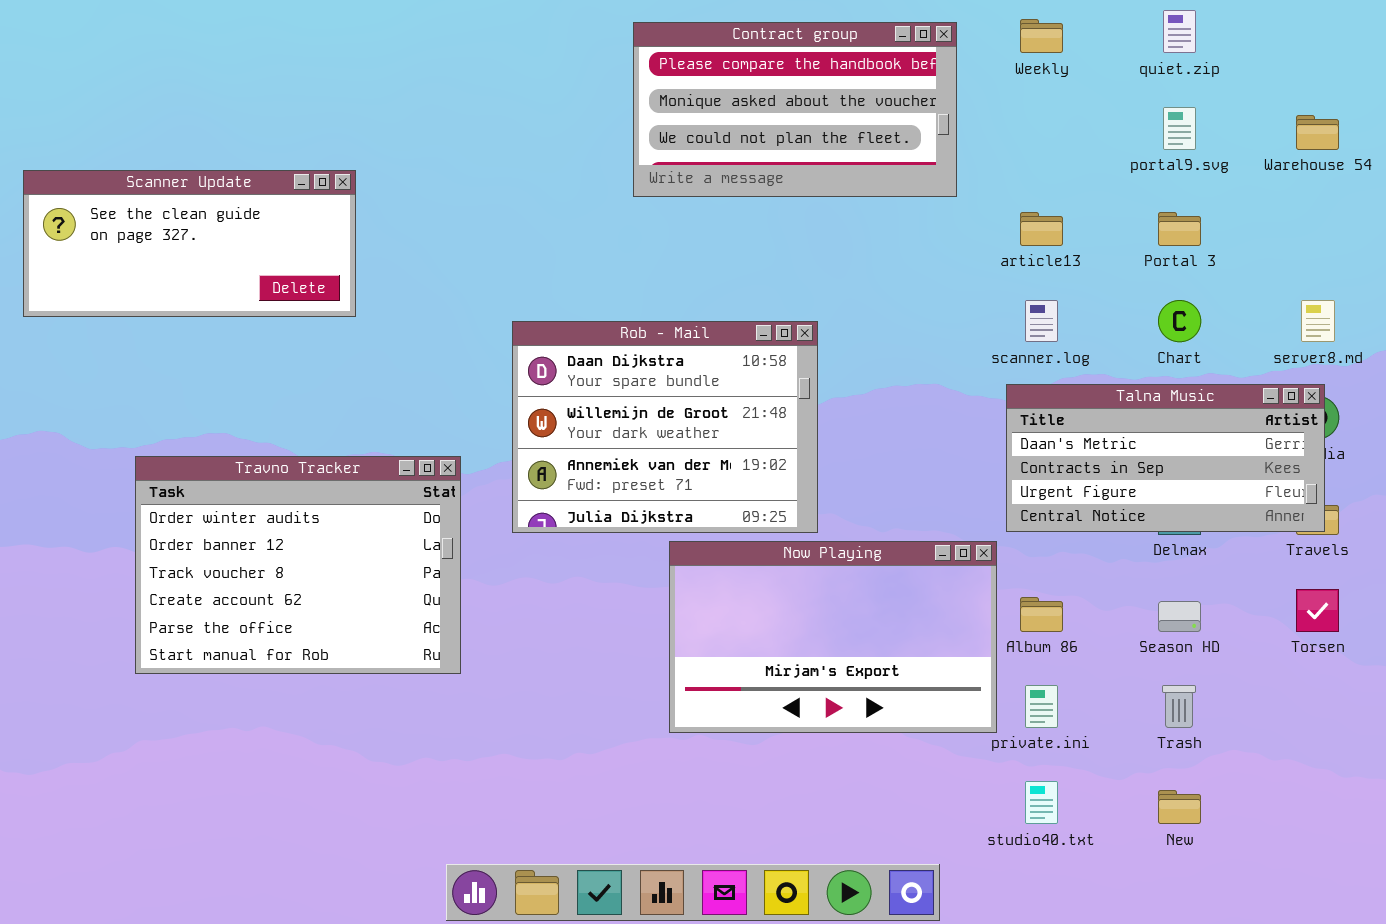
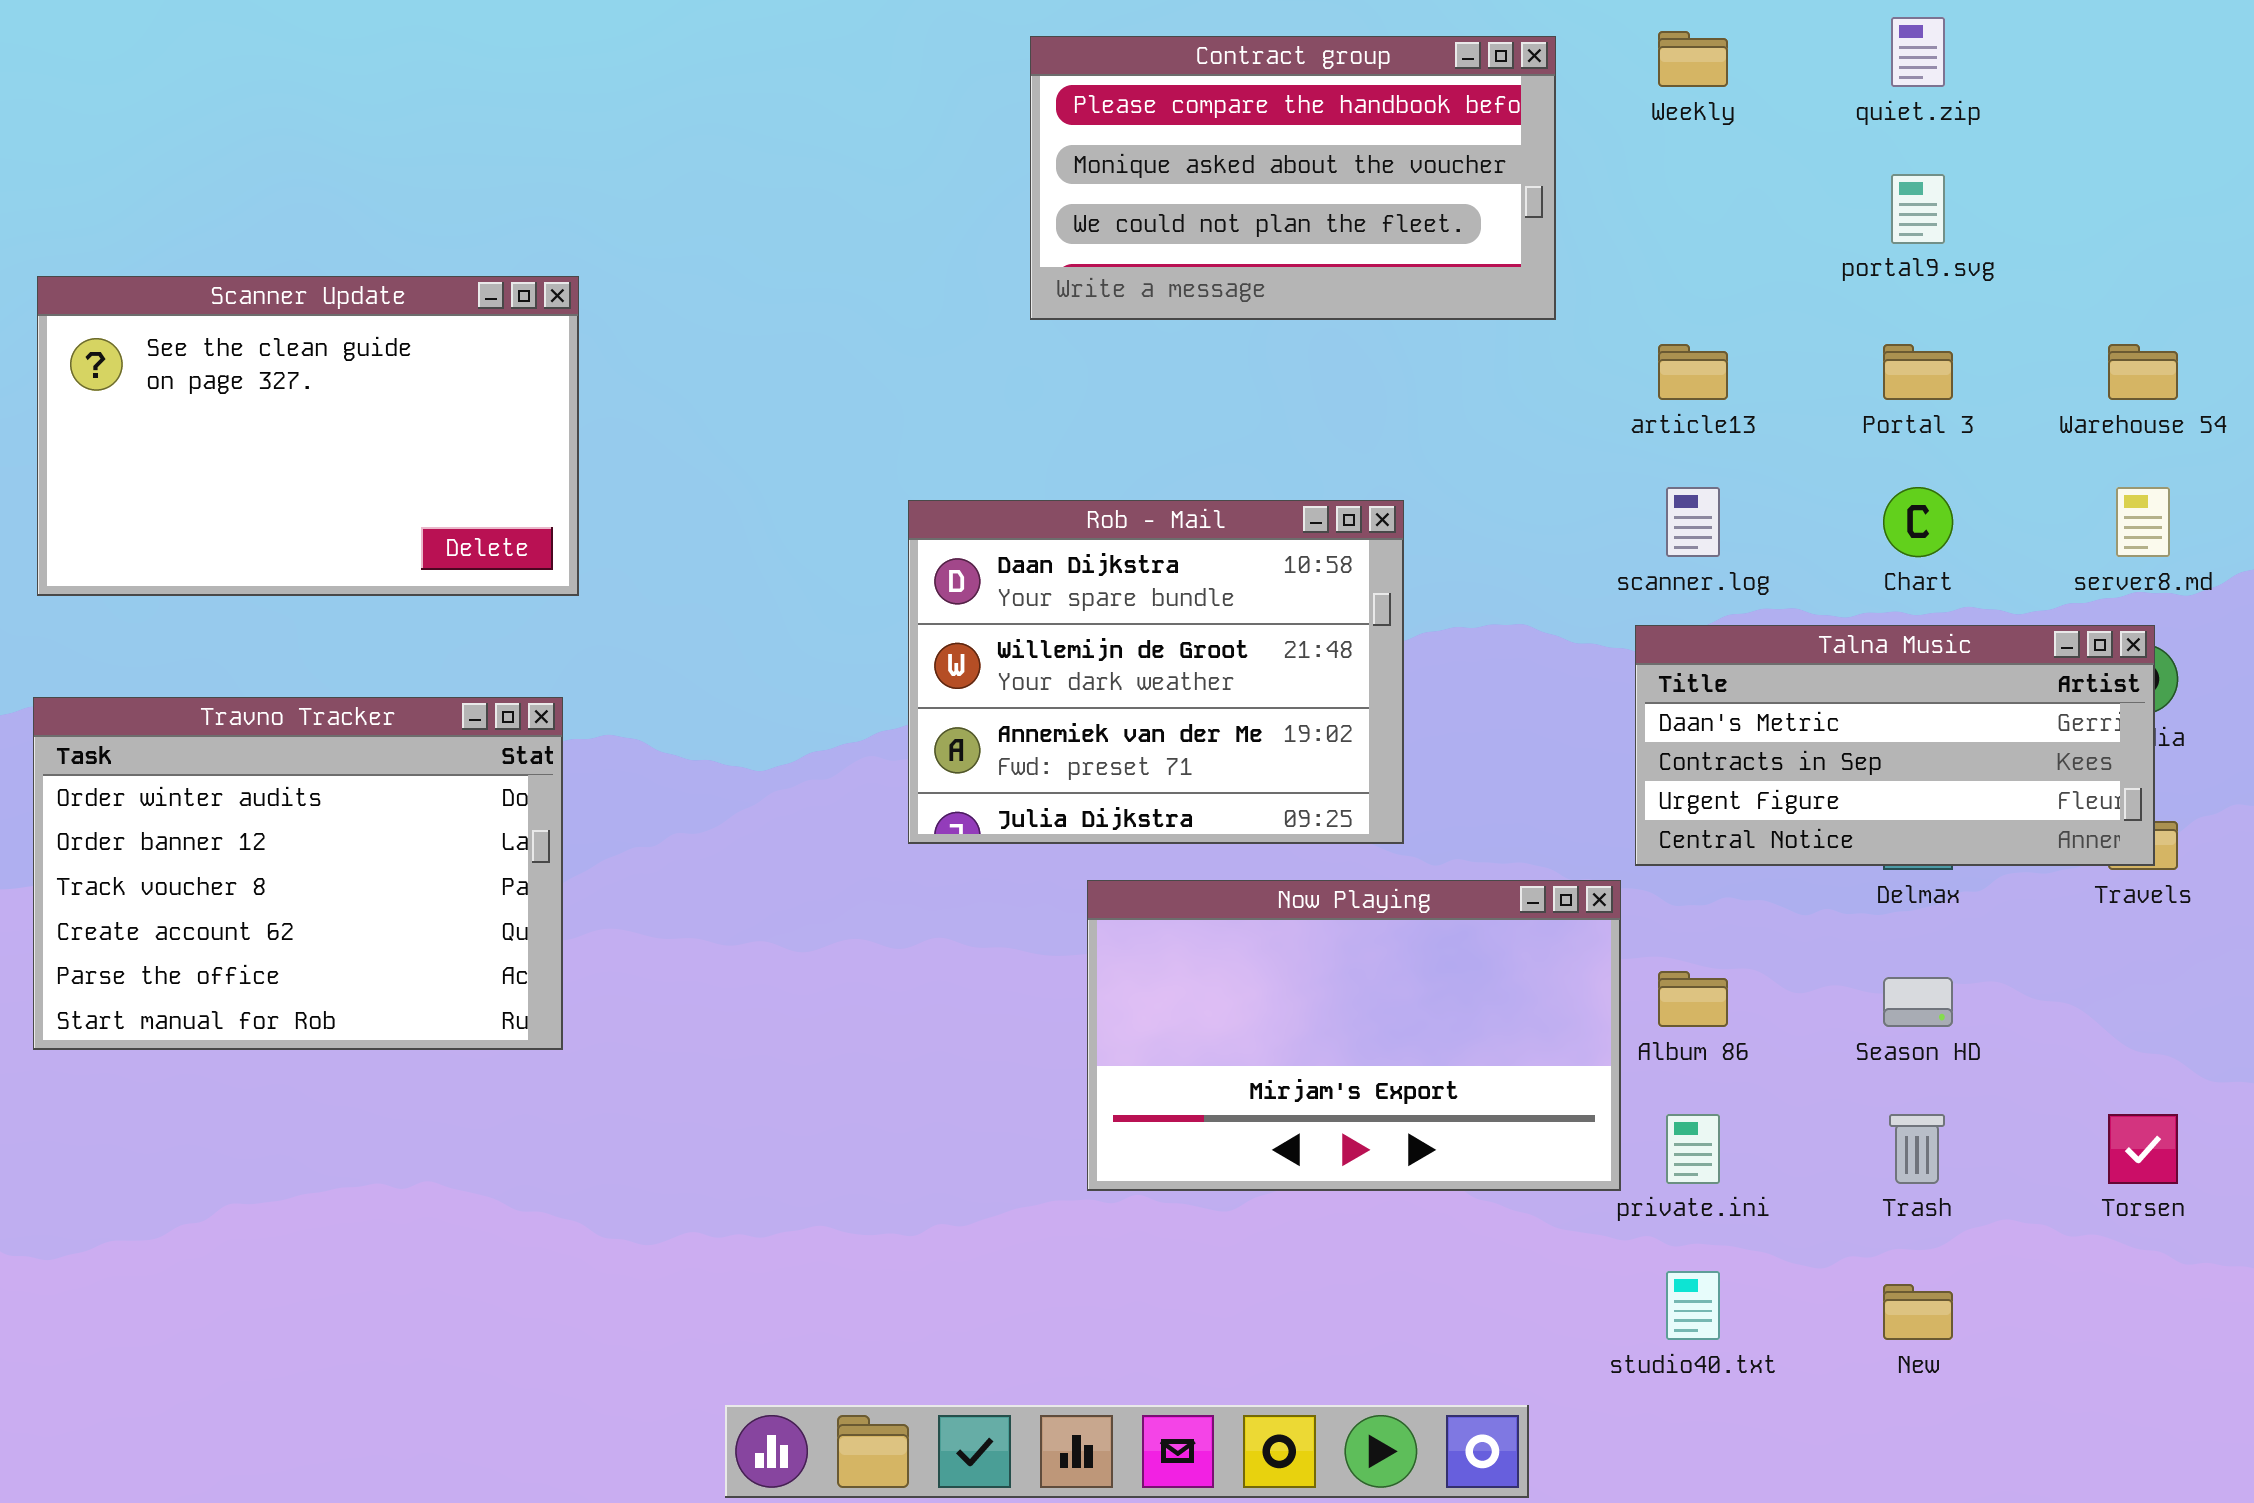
Warehouse 54: [1296,115,1339,150] -> [2108,344,2178,400], moved
Scanner Update: [23,170,356,317] -> [37,276,579,596], resized
Rob - Mail: [512,321,818,533] -> [908,500,1404,844], moved
Travno Tracker: [135,456,461,674] -> [33,697,563,1050], moved
Torsen: [1296,589,1339,632] -> [2108,1114,2178,1184], moved

